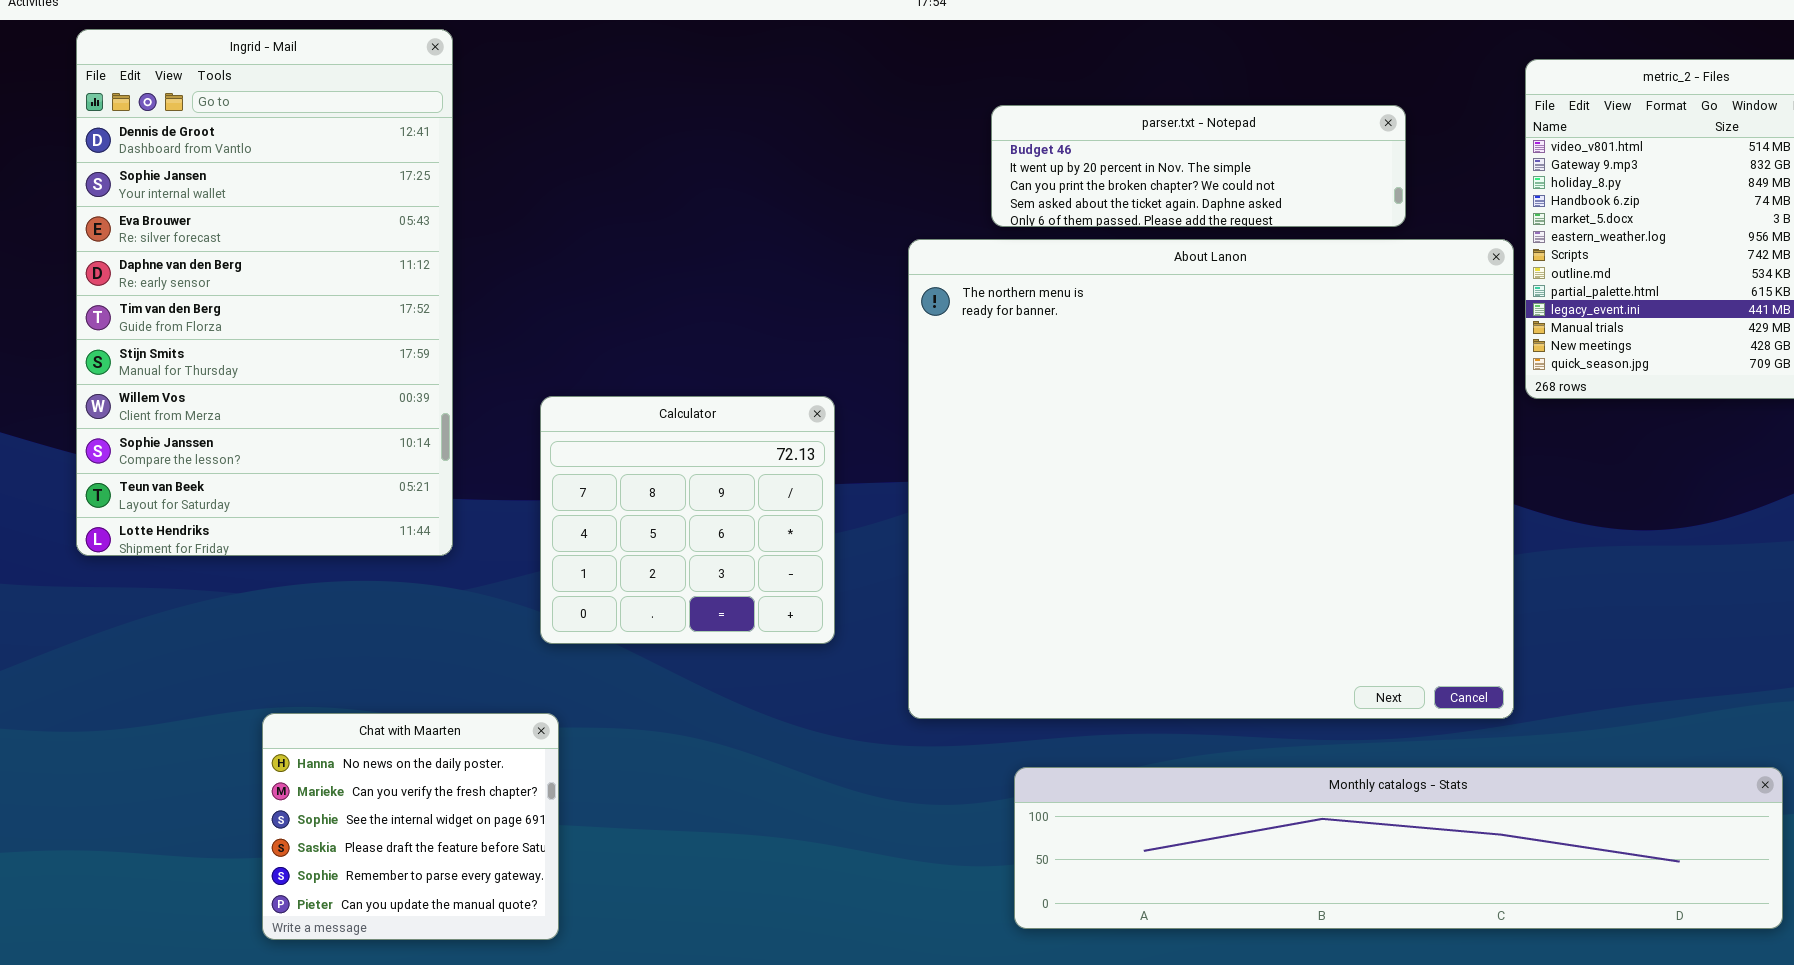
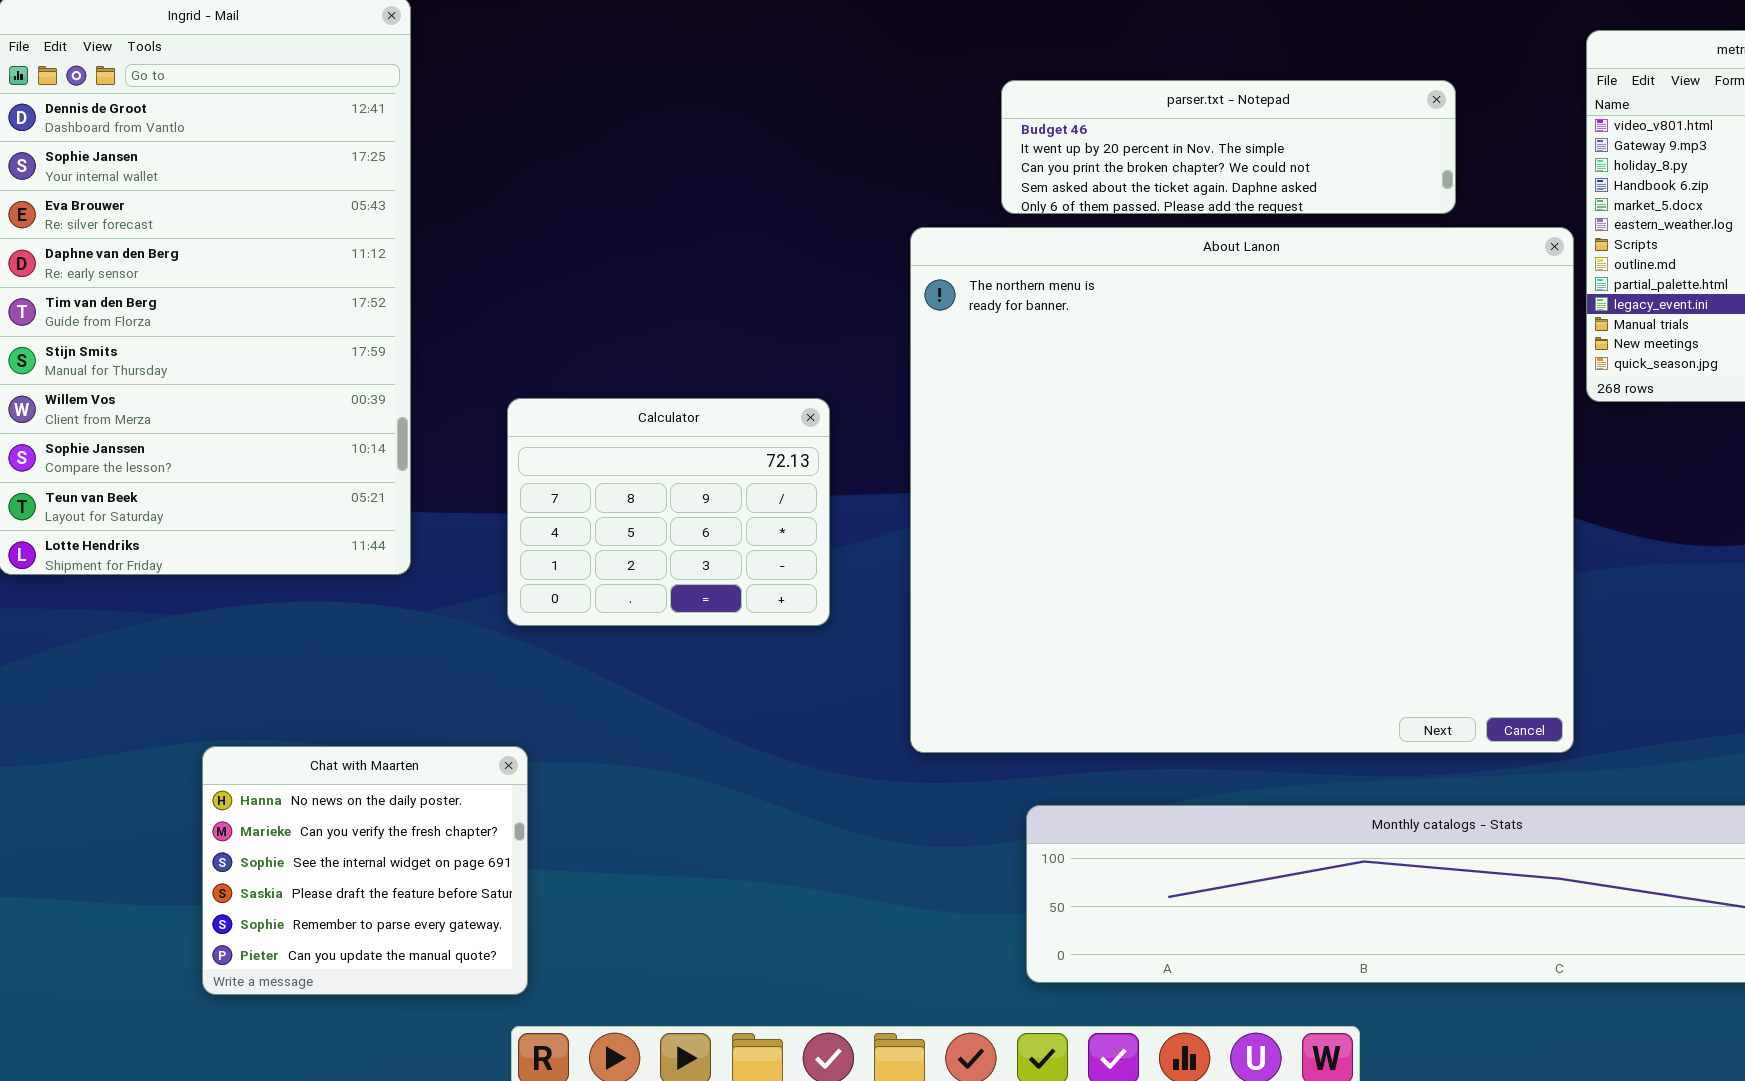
Calculator: [540,396,835,644] -> [507,398,830,626], resized

